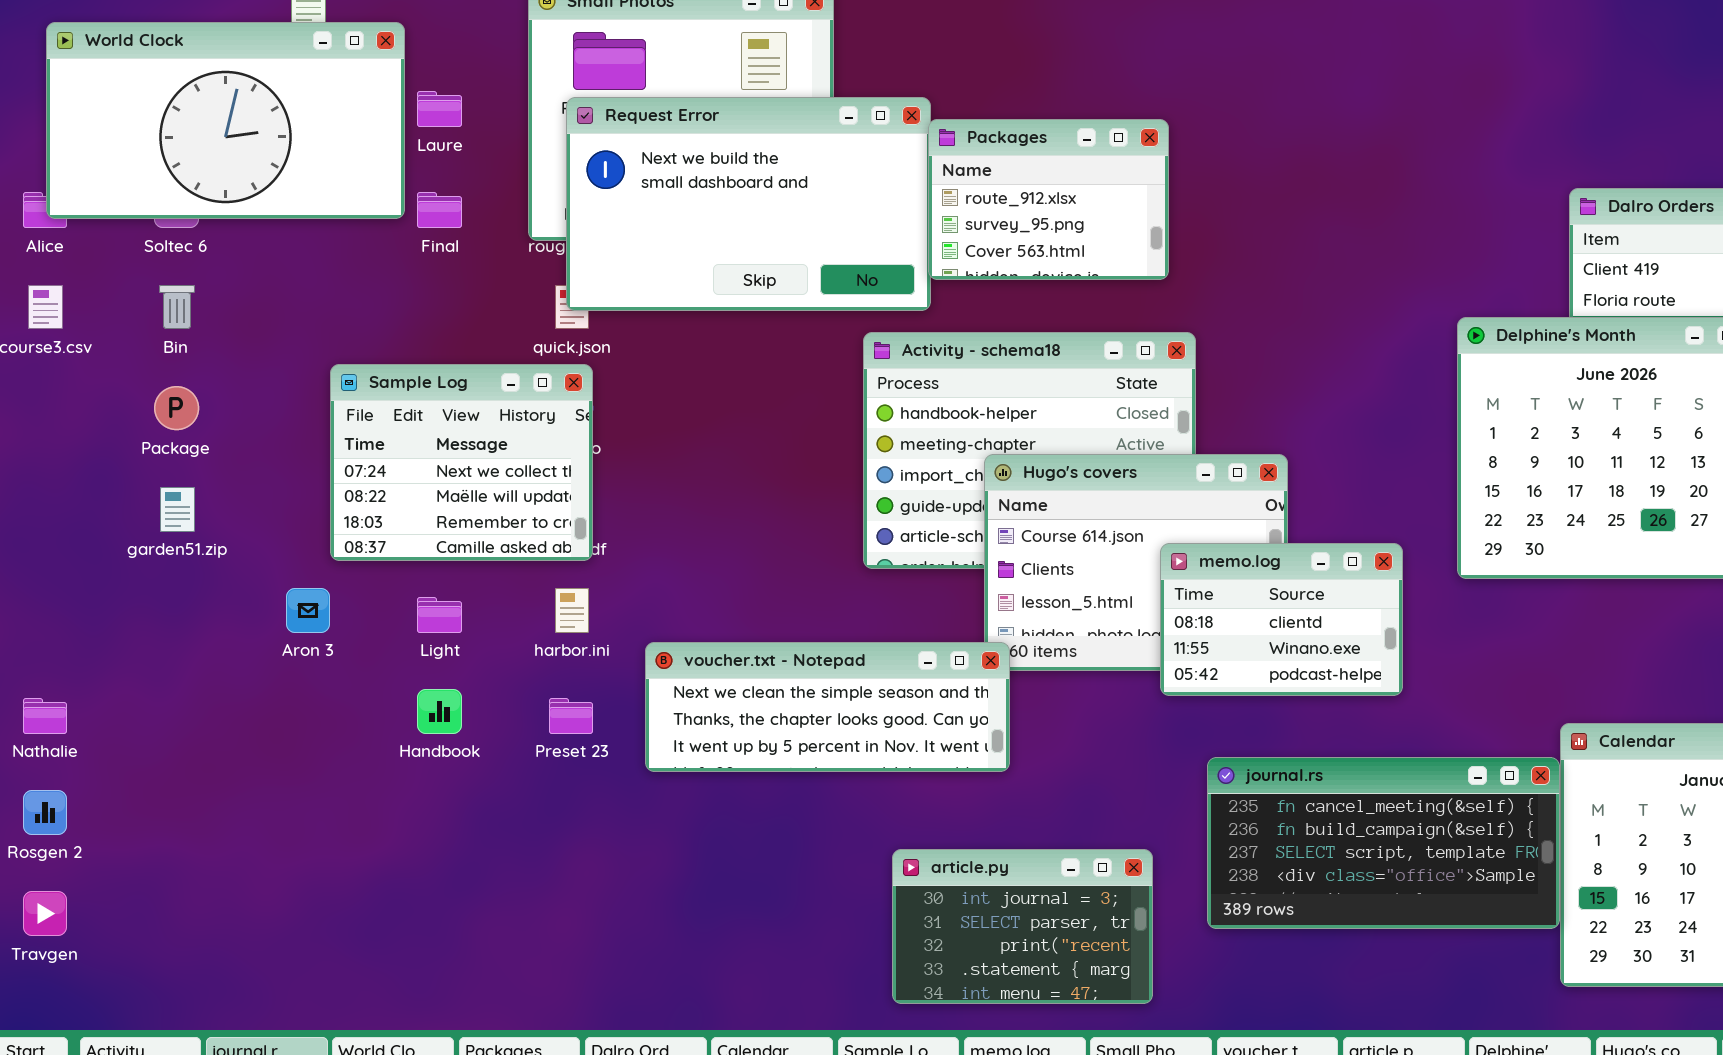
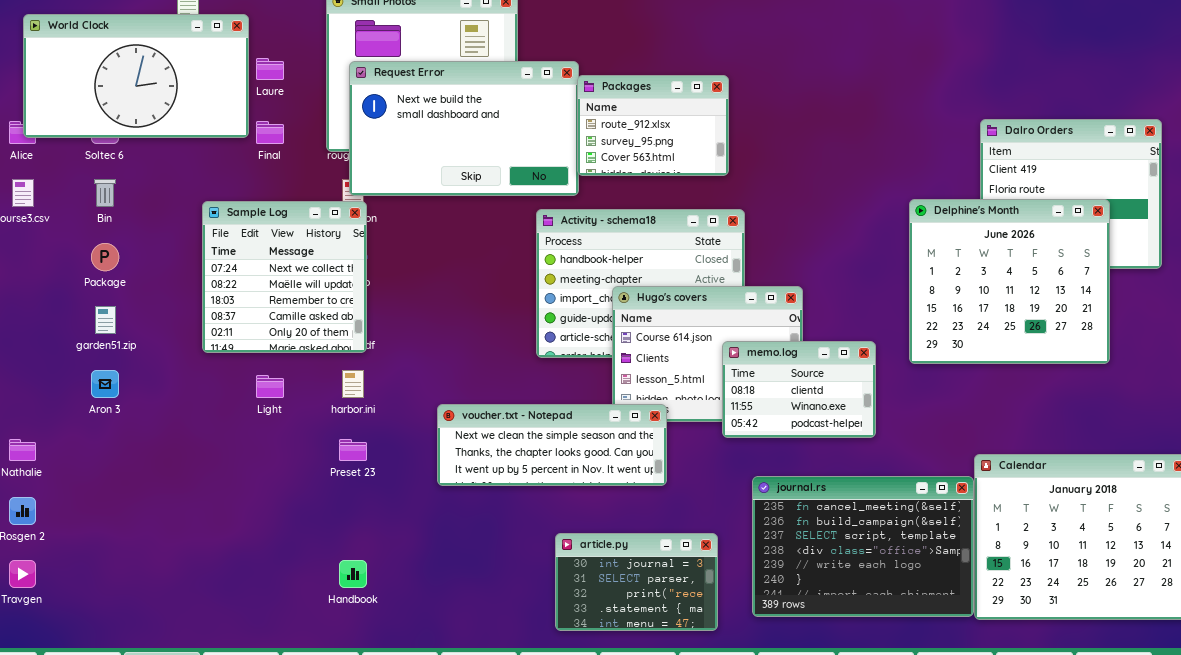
Sample Log: [330,364,593,561] -> [202,201,367,353], resized
Aron 3: [286,588,330,633] -> [91,370,119,398], moved
voucher.txt - Notepad: [645,642,1010,772] -> [437,404,667,486], moved
Handbook: [417,689,462,734] -> [339,560,367,588], moved
journal.rs: [1207,757,1560,929] -> [752,476,974,617], resized

